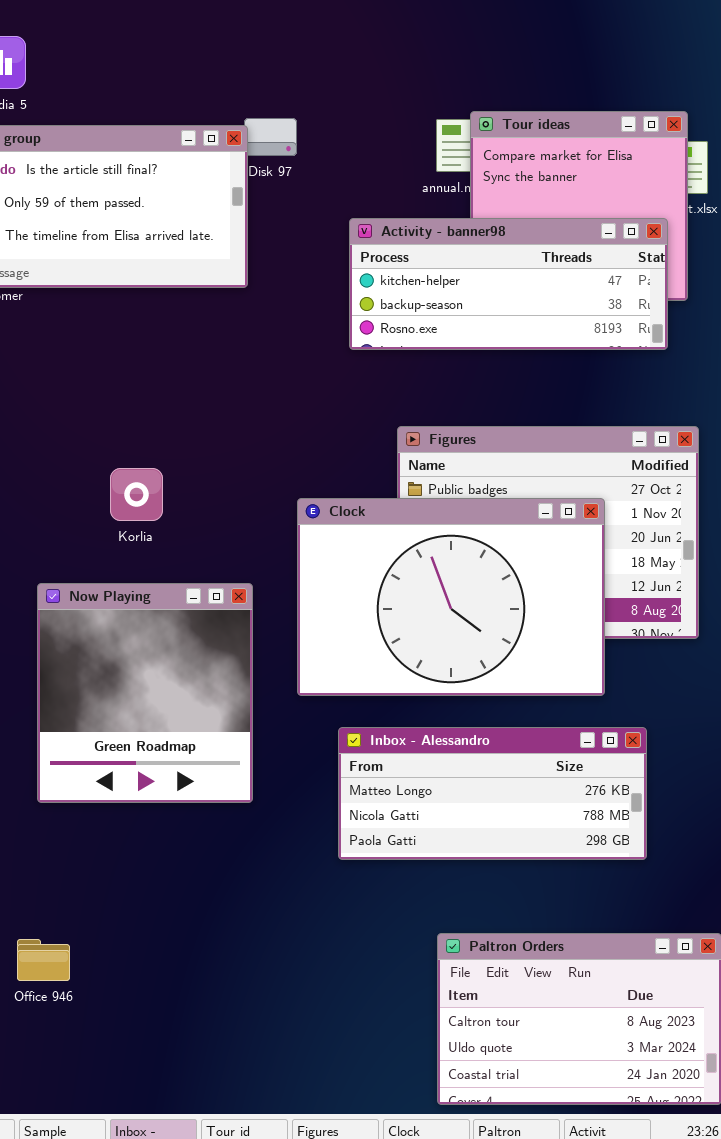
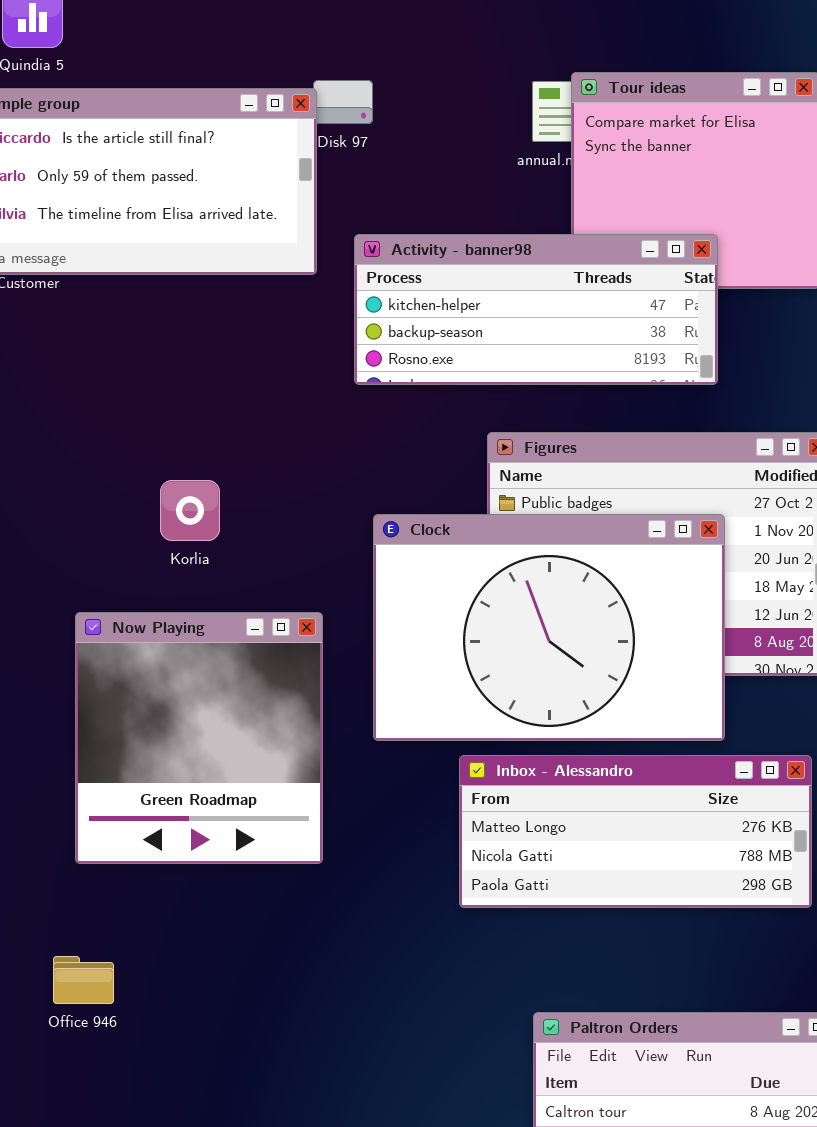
Activity - banner98: [349,218,668,350] -> [354,234,718,385], moved
Inbox - Alessandro: [338,727,647,860] -> [459,755,812,908], moved
Office 946: [17,939,70,981] -> [53,956,114,1004], moved

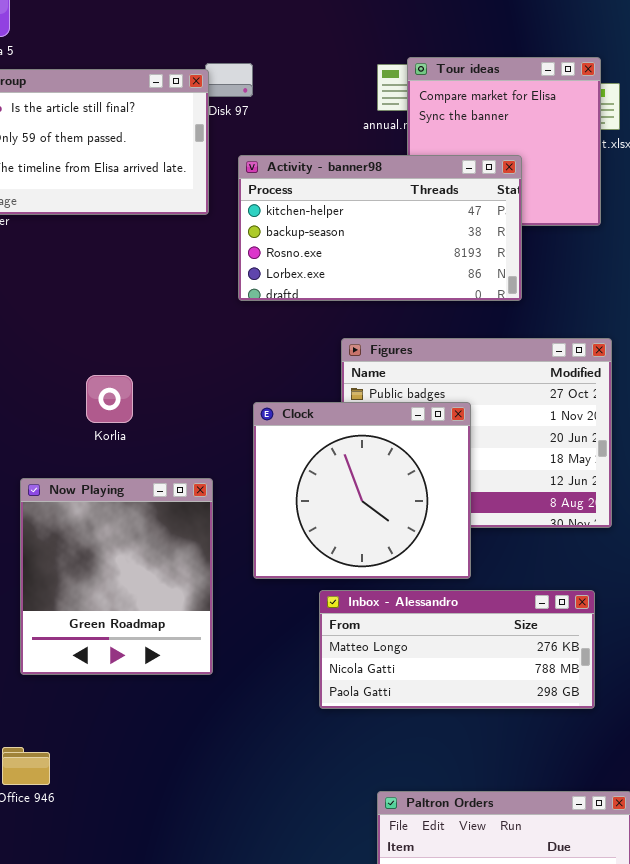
Activity - banner98: [354,234,718,385] -> [238,155,522,301], resized
Clock: [373,514,725,741] -> [253,402,471,579], resized

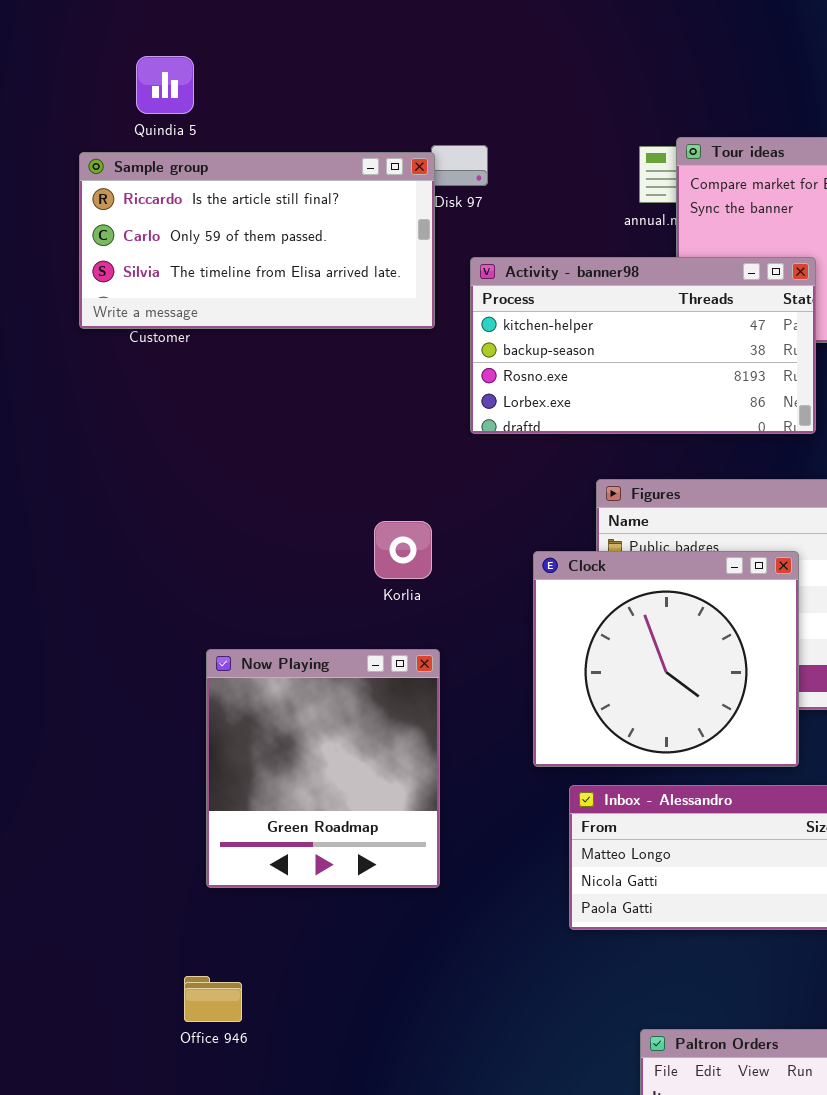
Korlia: [86,375,133,423] -> [374,521,432,579], moved
Clock: [253,402,471,579] -> [533,551,799,767], moved

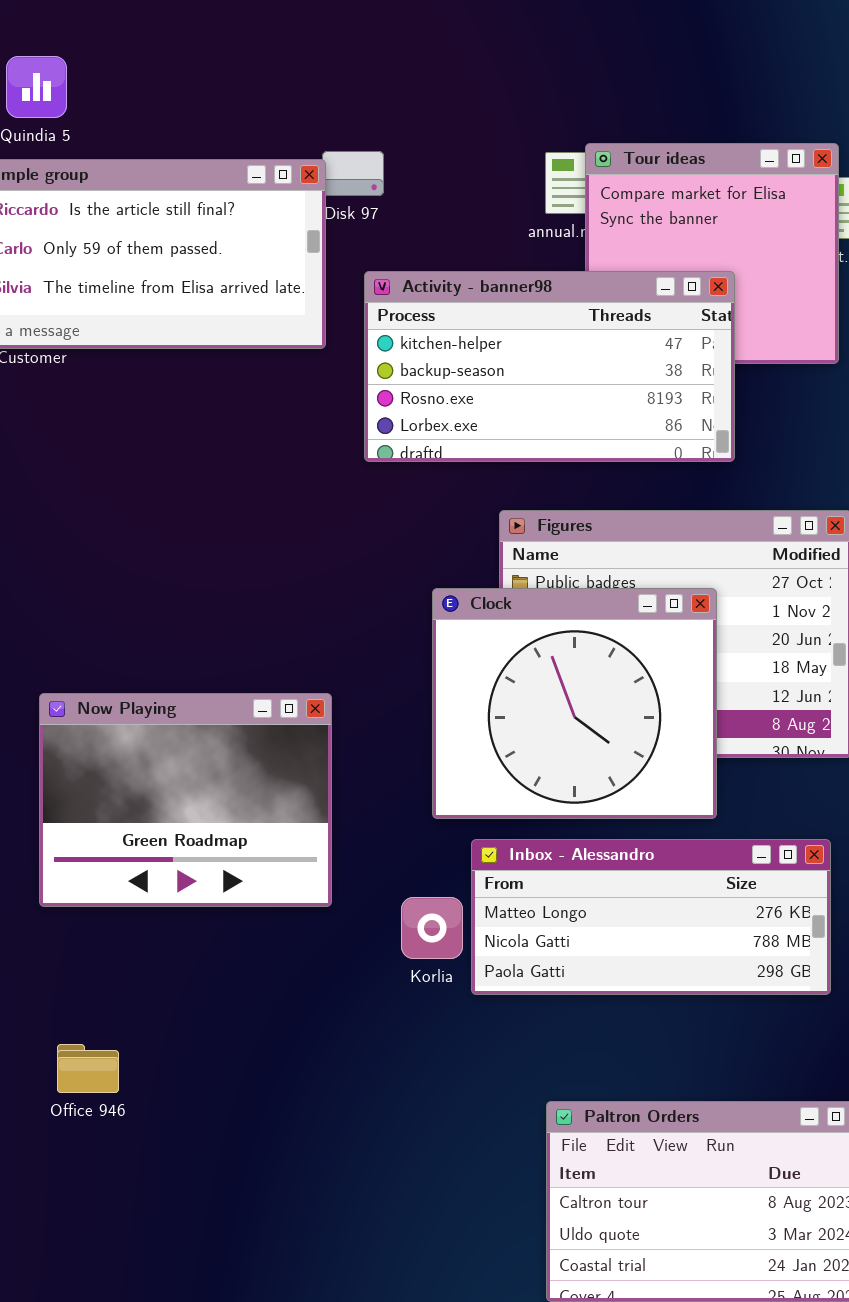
Korlia: [374,521,432,579] -> [401,897,463,959], moved
Now Playing: [206,649,440,888] -> [39,693,332,907], resized

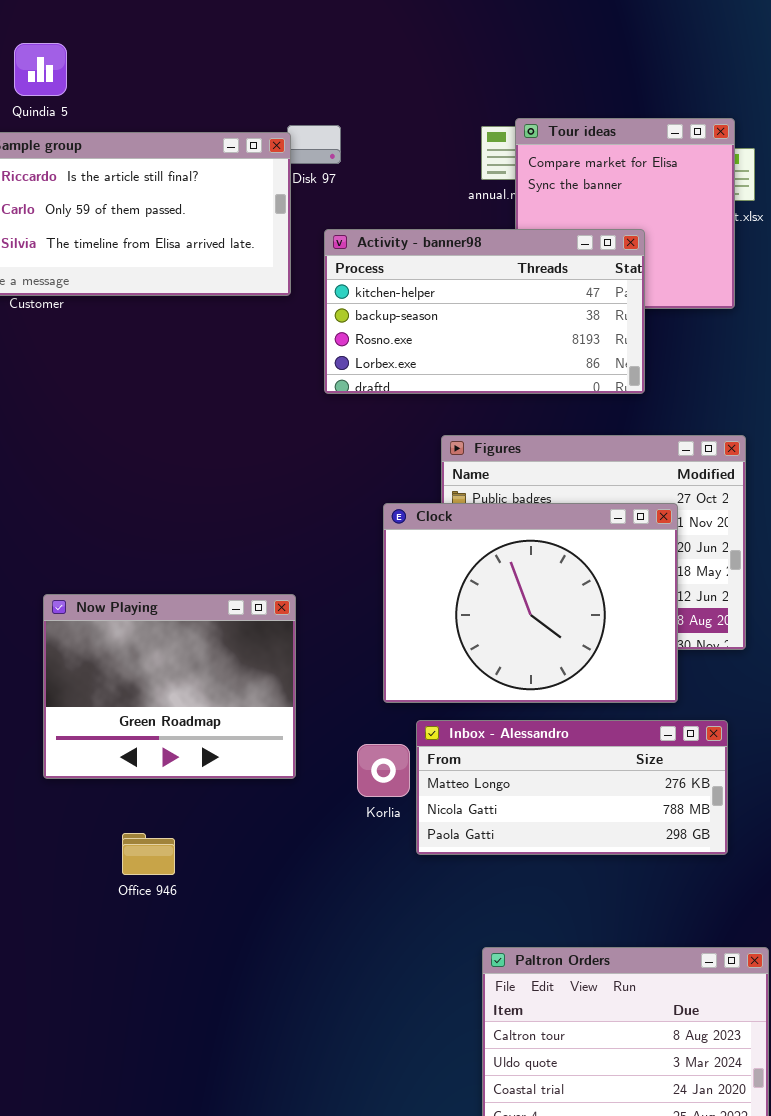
Clock: [432,588,717,819] -> [383,503,678,703], resized
Korlia: [401,897,463,959] -> [357,744,410,797], moved
Office 946: [57,1044,119,1093] -> [122,833,175,875], moved

